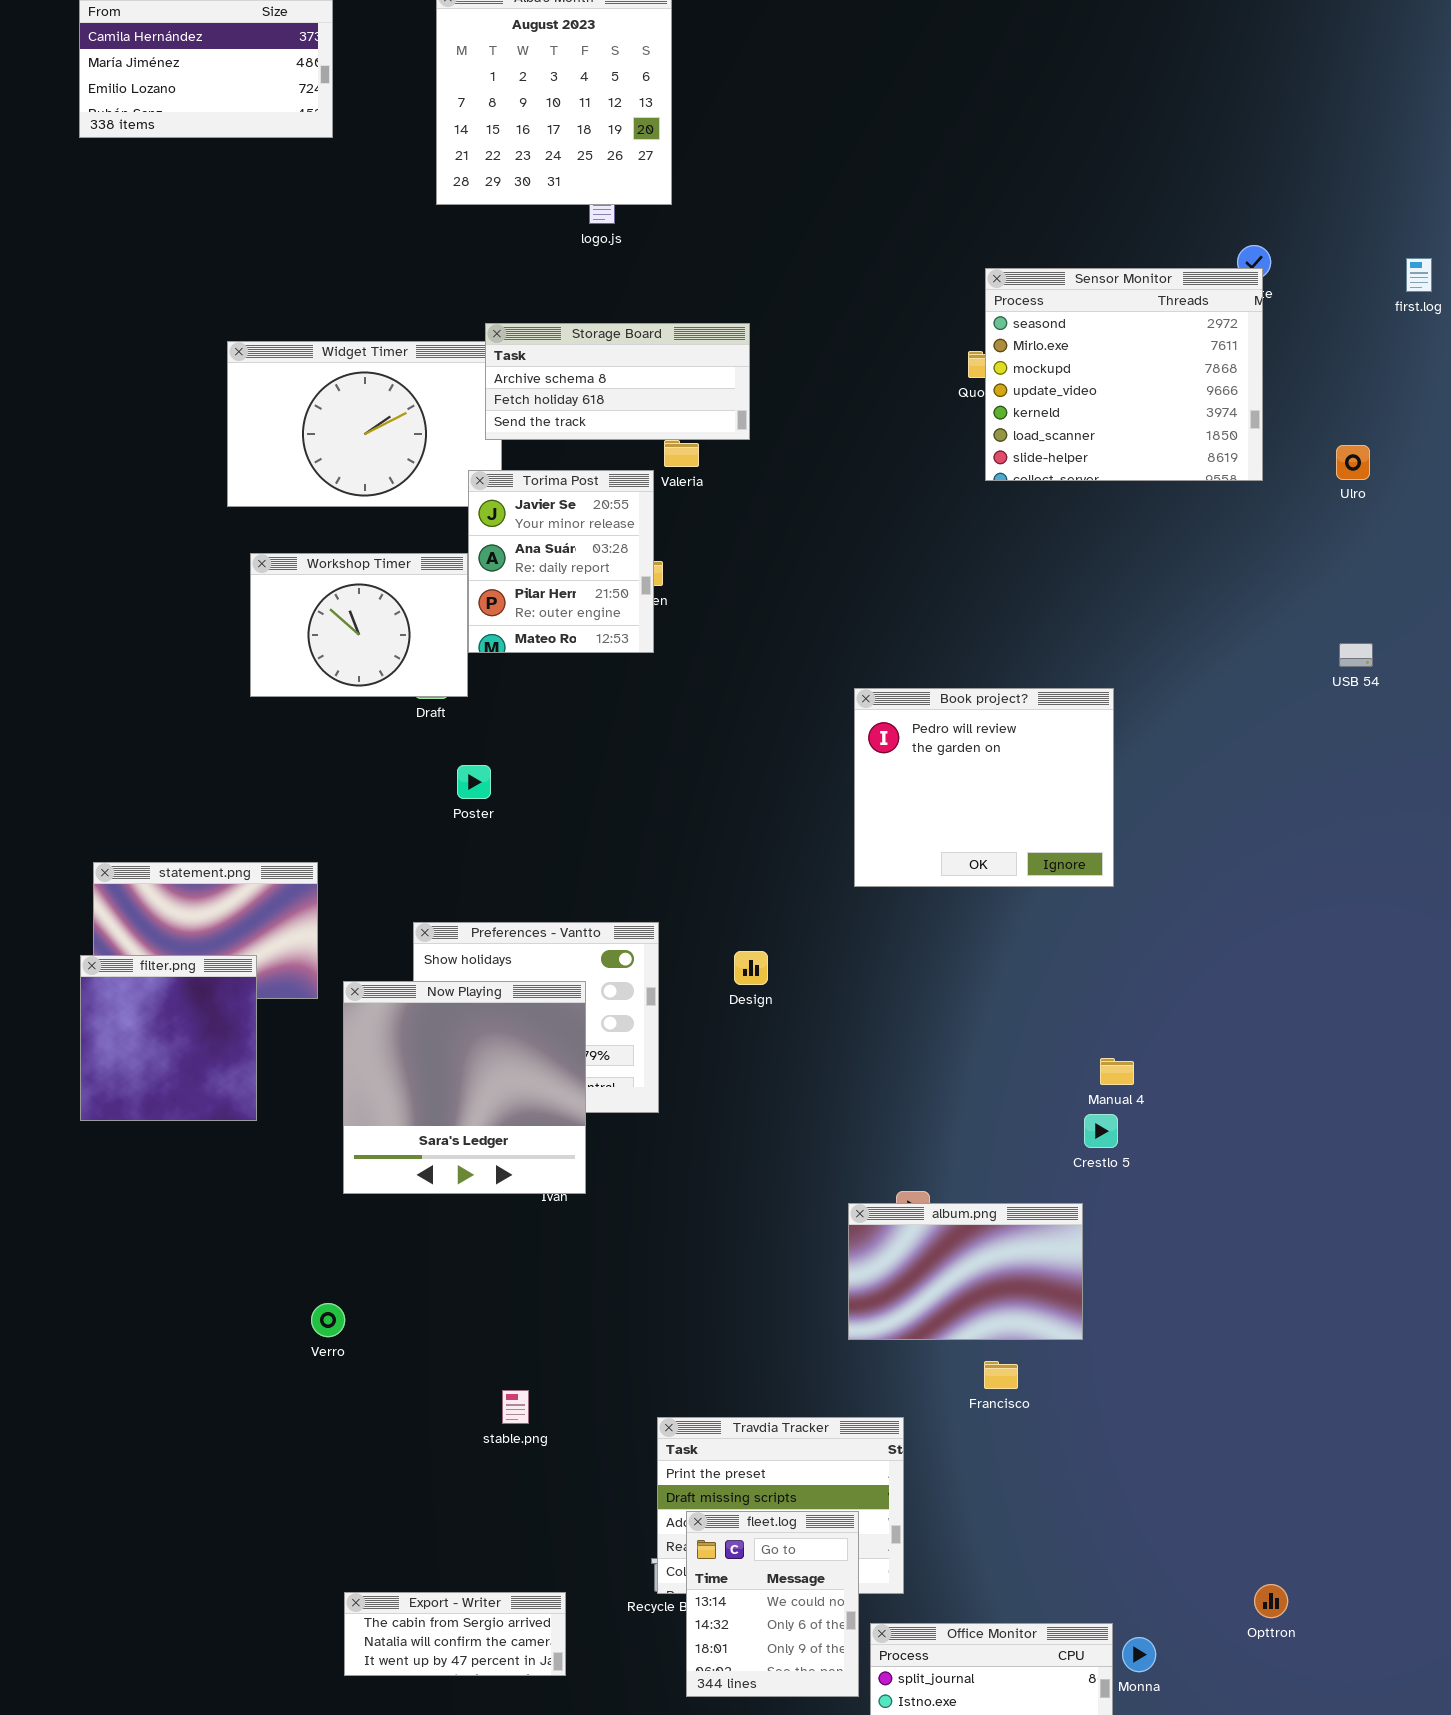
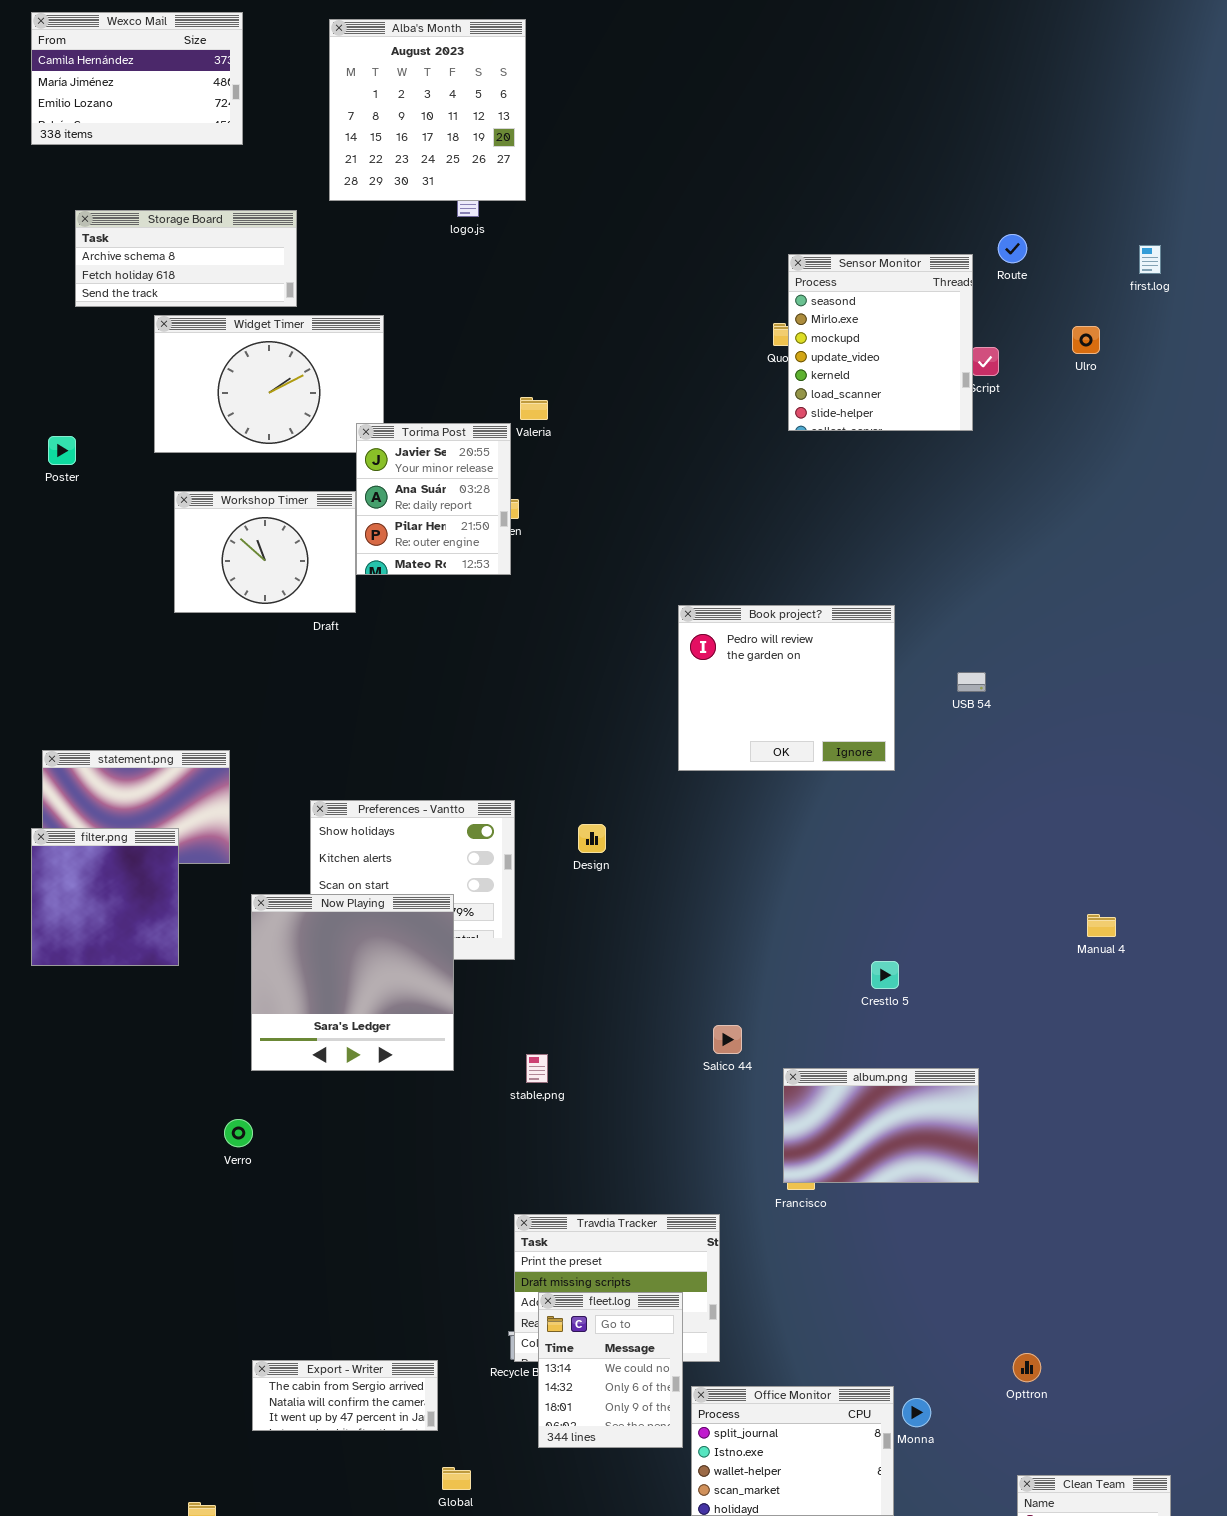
Sensor Monitor: [985,268,1263,481] -> [788,254,973,431], resized
Storage Board: [485,323,750,440] -> [75,210,297,307], moved
Ulro: [1336,445,1370,480] -> [1072,326,1100,354], moved
USB 54: [1339,643,1373,667] -> [957,672,986,692], moved
Poster: [457,765,491,799] -> [48,436,76,465], moved
Now Playing: [343,981,586,1194] -> [251,894,454,1071], moved
Manual 4: [1100,1058,1134,1085] -> [1087,914,1116,937], moved
album.png: [848,1203,1083,1340] -> [783,1068,979,1183], moved
stable.png: [502,1390,529,1424] -> [526,1054,548,1083], moved

